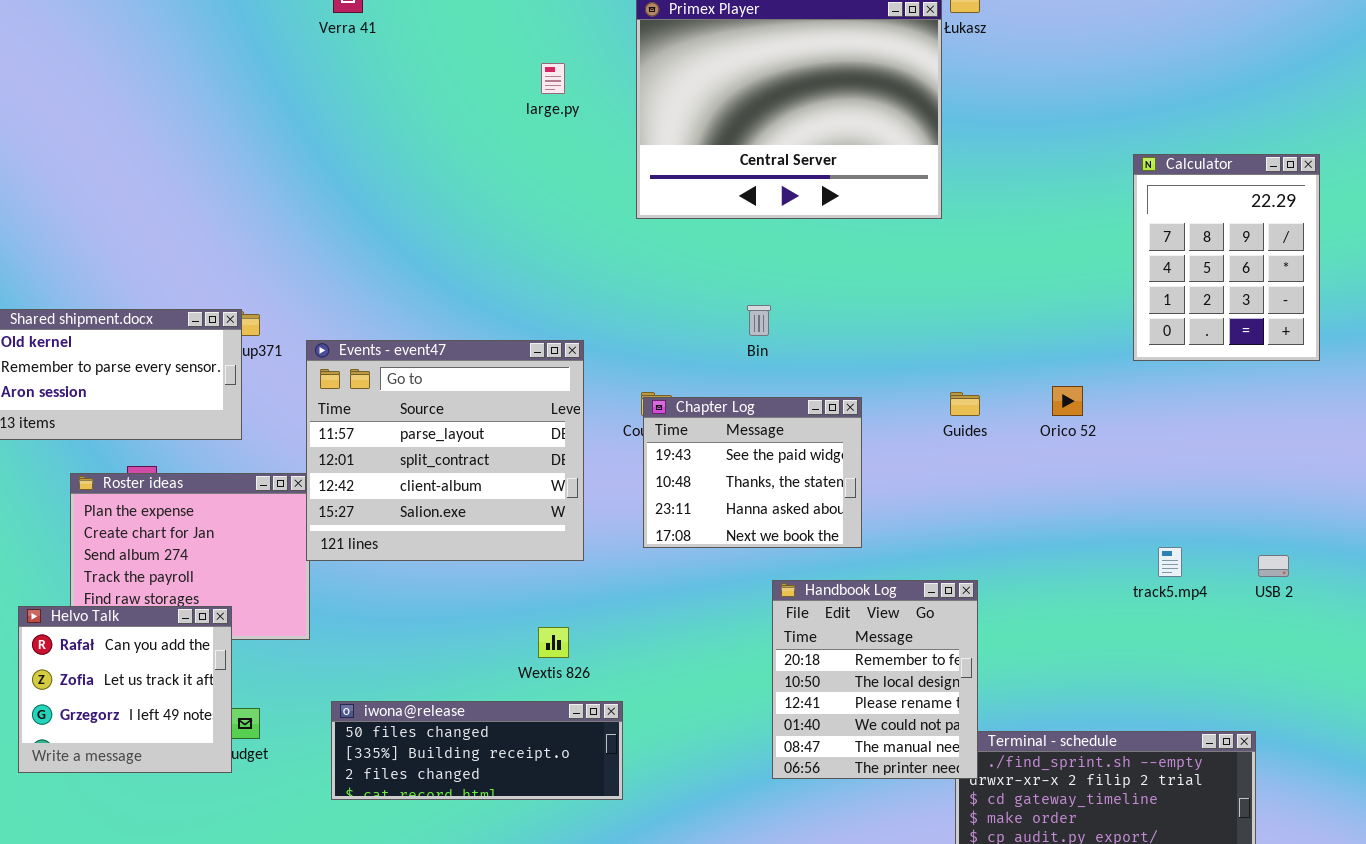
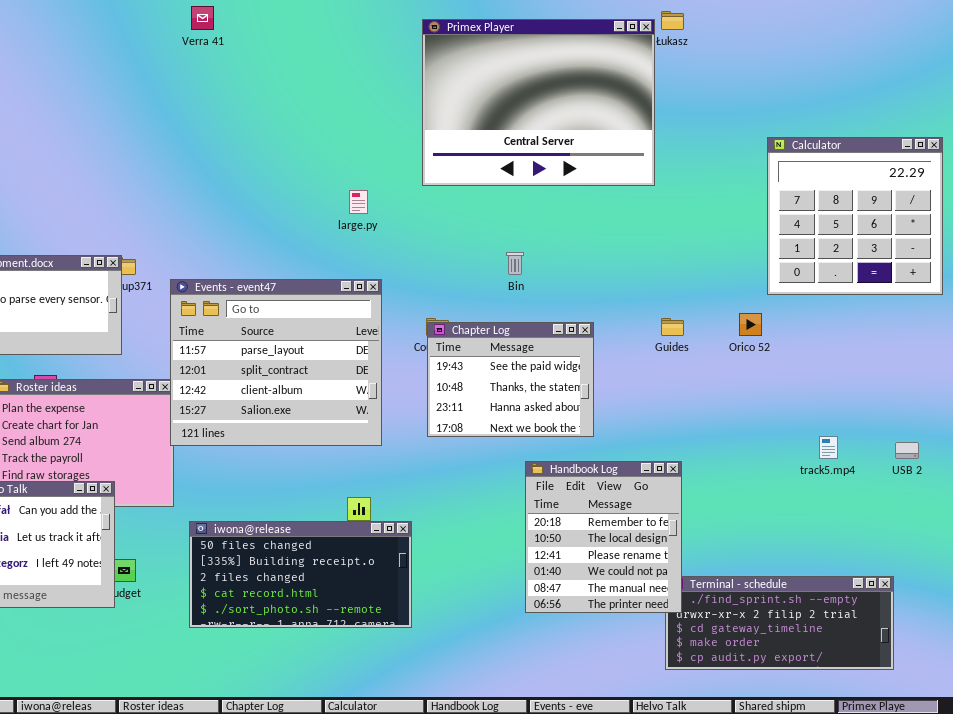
large.py: [541,63,565,94] -> [349,190,368,214], moved
Calculator: [1133,154,1320,361] -> [767,137,943,295], resized
iwona@release: [331,701,623,800] -> [189,521,412,628], resized

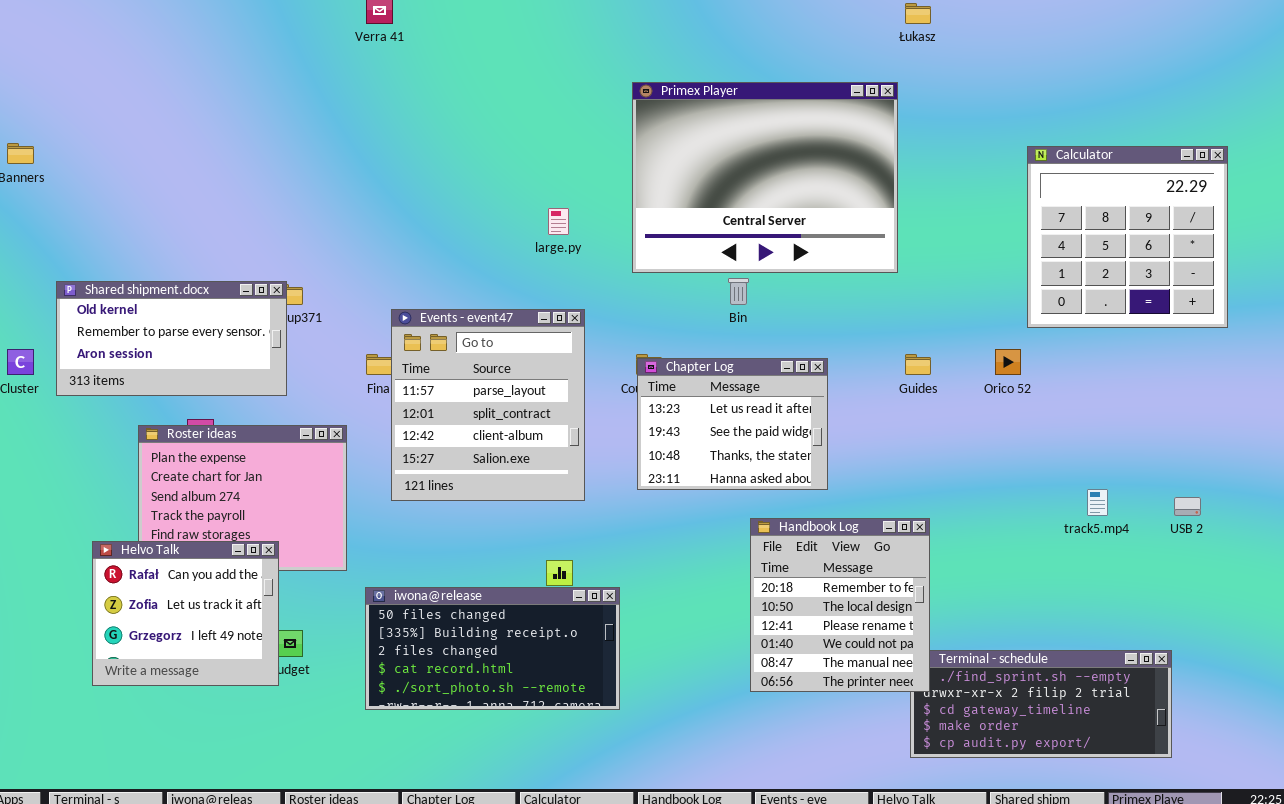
Primex Player: [422,19,655,186] -> [632,82,898,273], moved
Events - event47: [170,279,382,446] -> [391,309,585,501], resized
Chapter Log: [427,322,594,437] -> [637,358,828,490], scrolled up 1 row

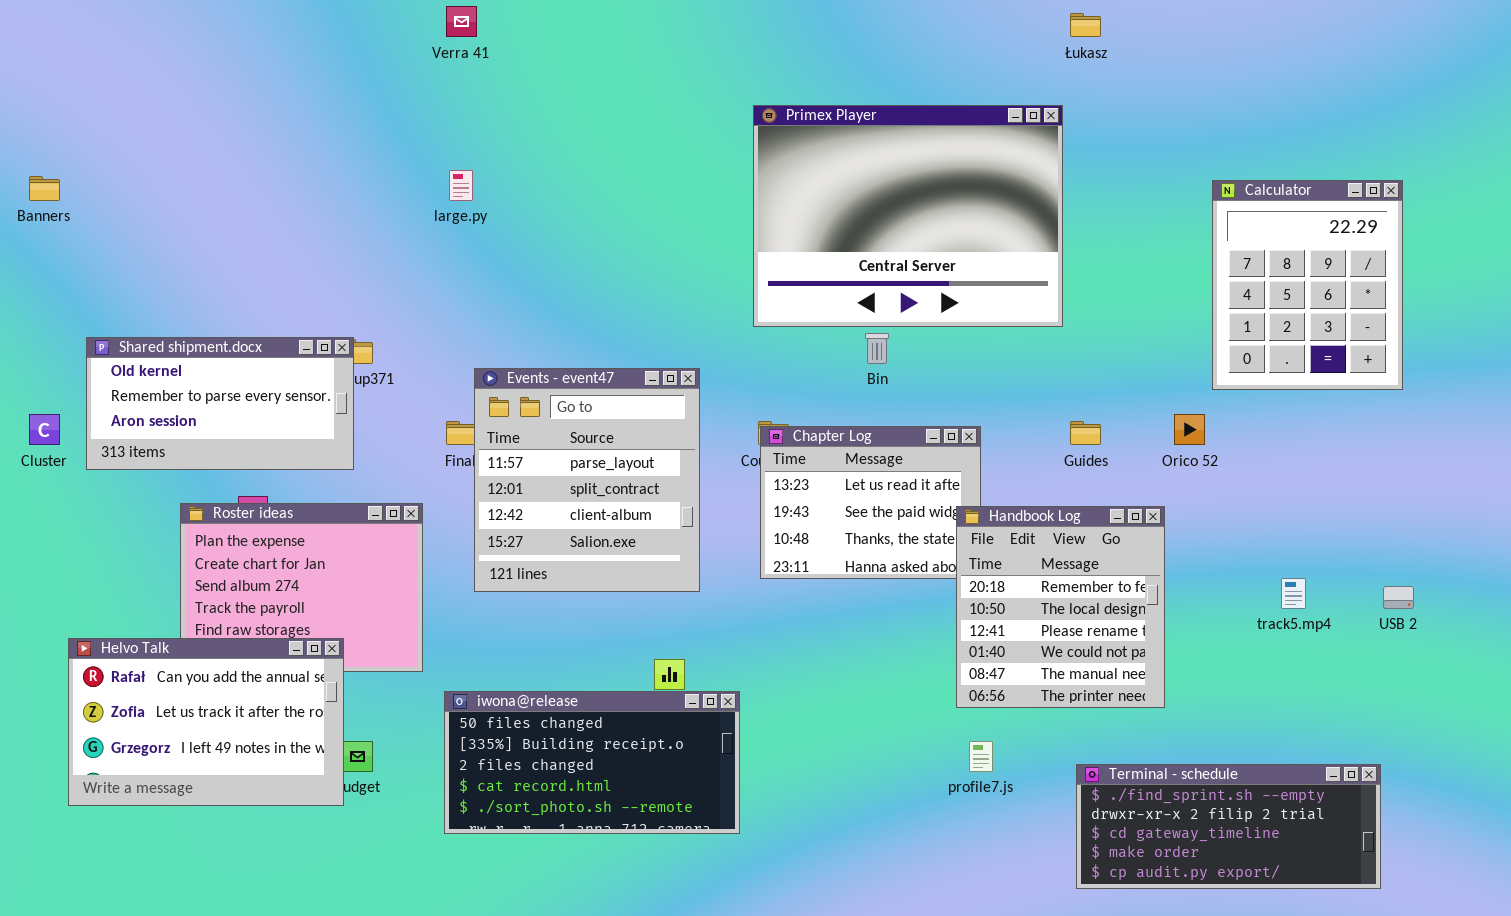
Calculator: [1027,146,1228,328] -> [1212,180,1403,390], resized
large.py: [548,208,569,235] -> [449,170,473,201], moved
Handbook Log: [750,518,930,692] -> [956,506,1165,708], moved
Helvo Talk: [92,541,279,686] -> [68,638,344,806], resized

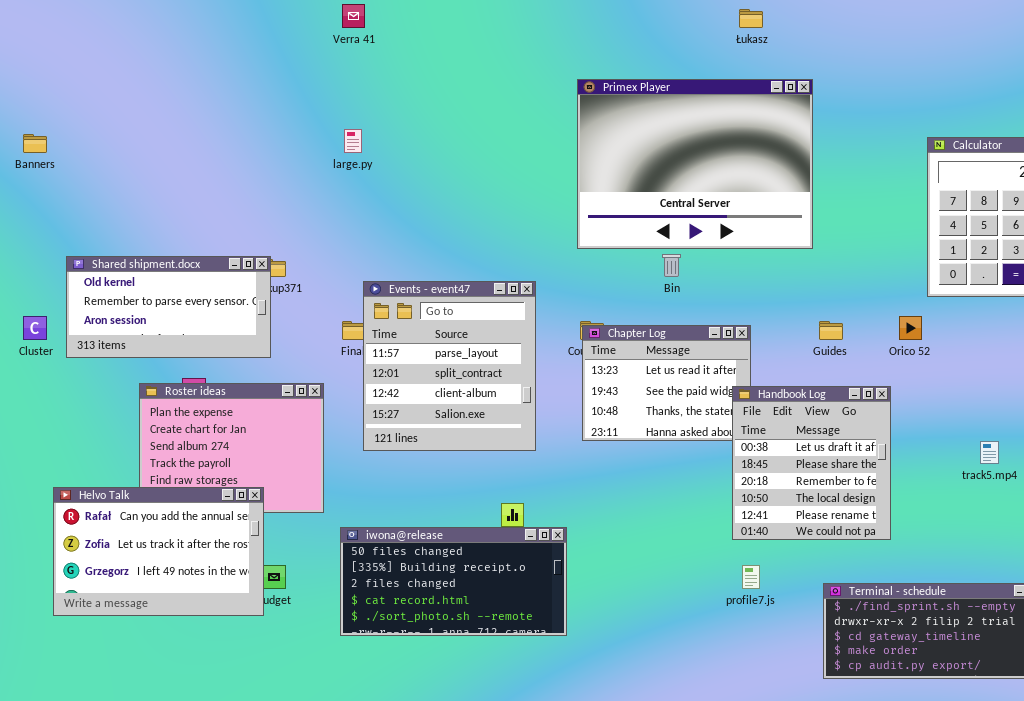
Łukasz: [1070,13,1101,37] -> [739,9,763,28], moved
Handbook Log: [956,506,1165,708] -> [732,386,891,540], scrolled up 2 rows

